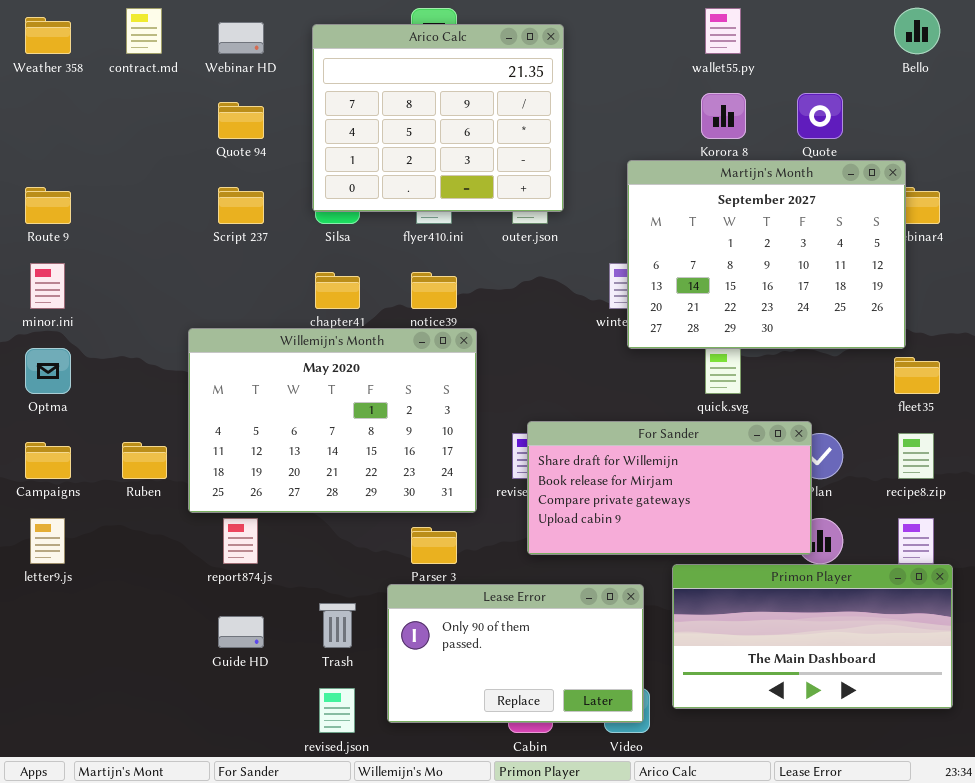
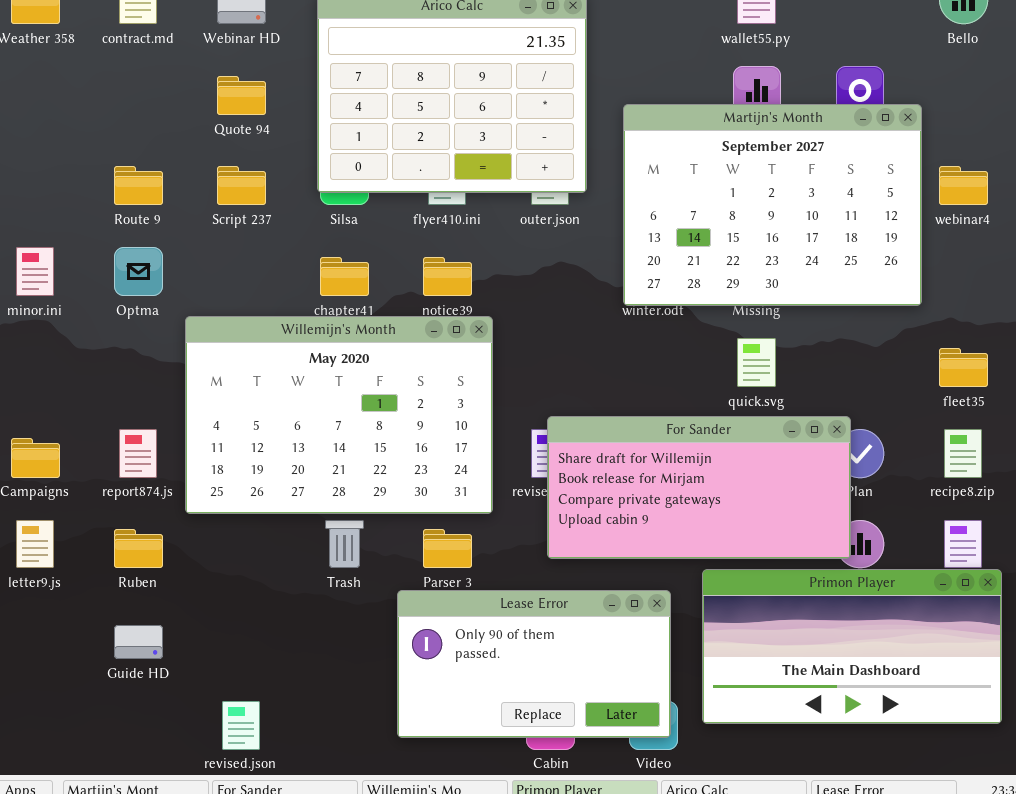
Martijn's Month: [627,160,906,349] -> [623,104,922,306], moved
Route 9: [25,187,71,224] -> [114,166,163,205], moved
Optma: [25,348,71,394] -> [114,247,163,296], moved
Ruben: [122,442,167,479] -> [114,529,163,568], moved
report874.js: [223,518,258,564] -> [119,429,157,478], moved
Trash: [319,603,356,648] -> [325,520,364,568], moved
Guide HD: [218,616,264,648] -> [114,625,163,659], moved
revised.json: [319,688,355,733] -> [222,701,260,750], moved

